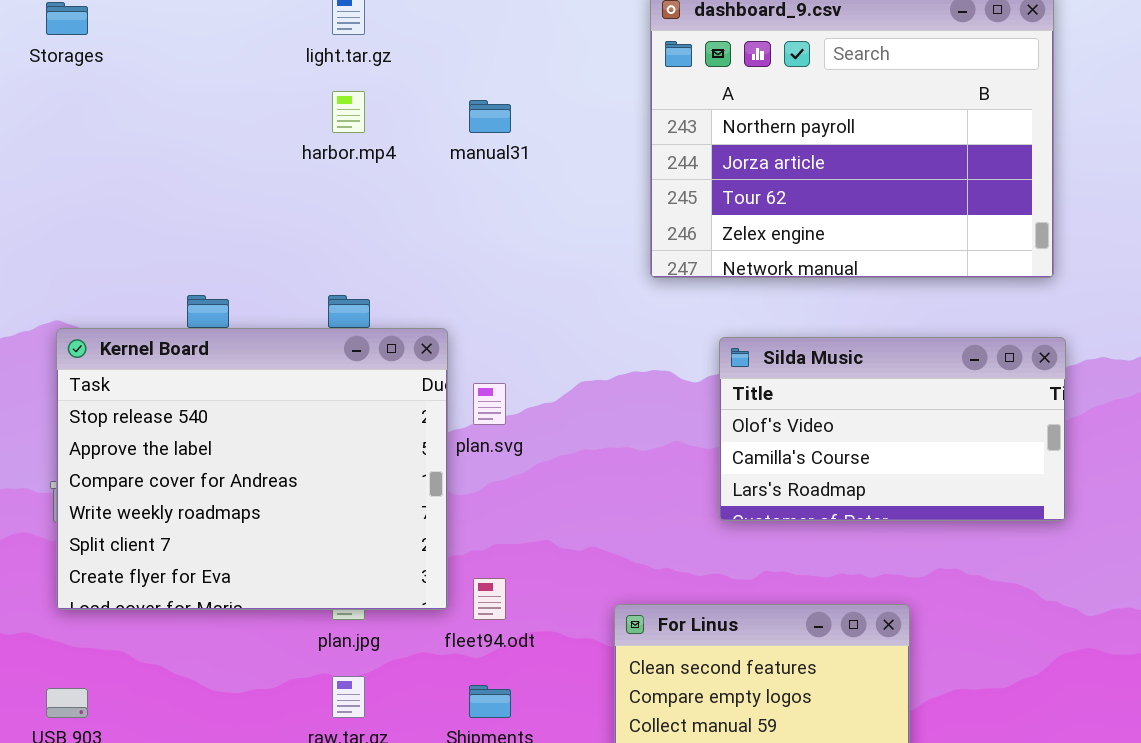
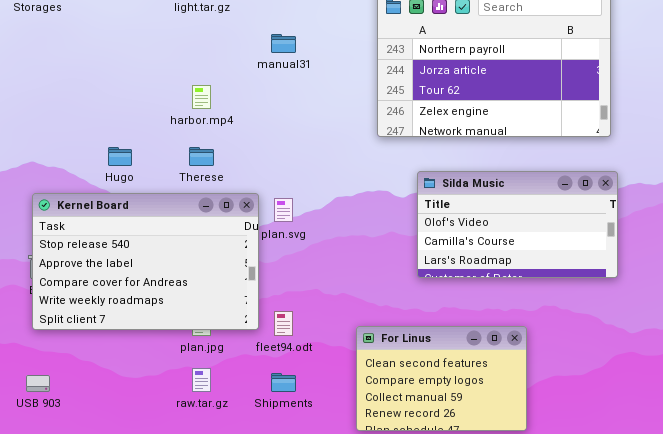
harbor.mp4: [332,91,365,133] -> [192,85,211,109], moved
Kernel Board: [56,328,448,610] -> [32,193,259,330], resized

